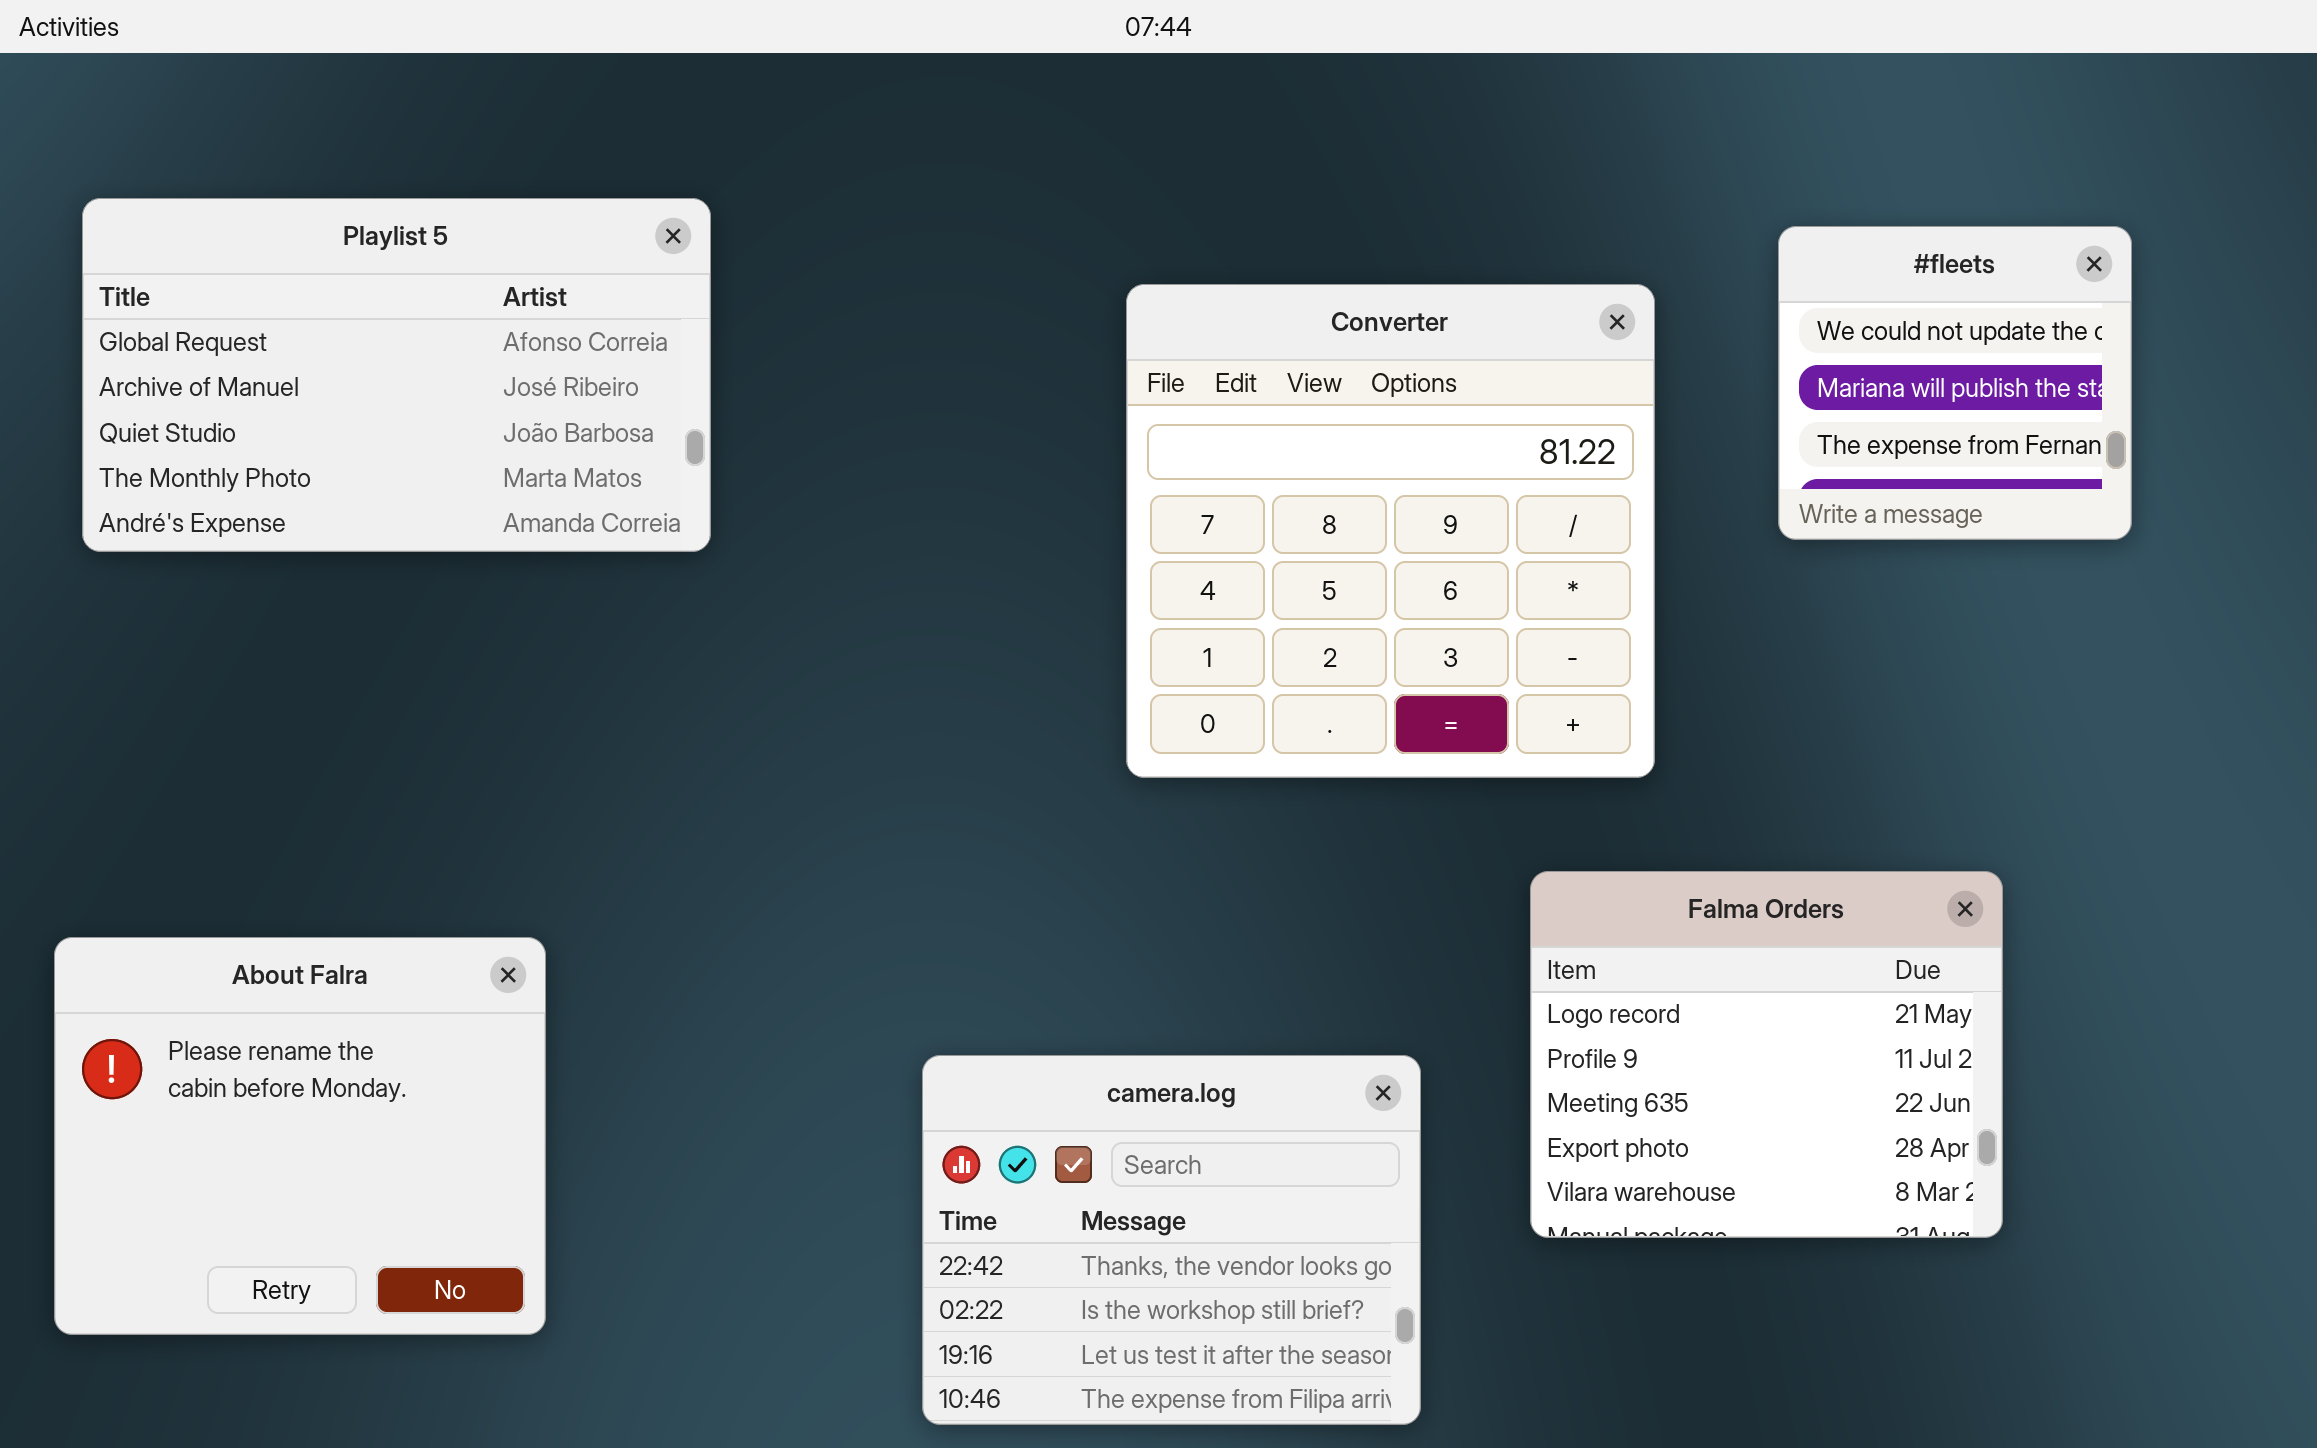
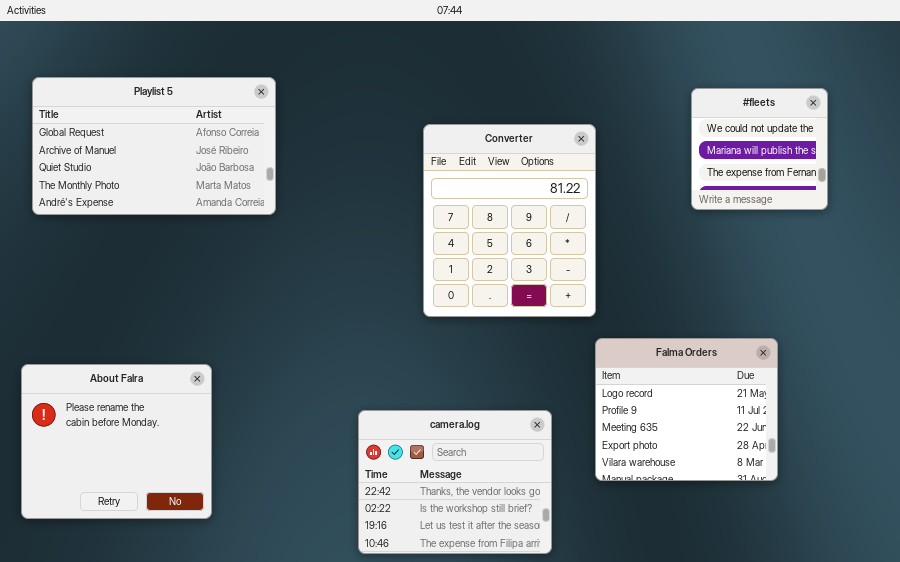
Converter: [1126,284,1655,778] -> [423,124,596,317], moved, resized

